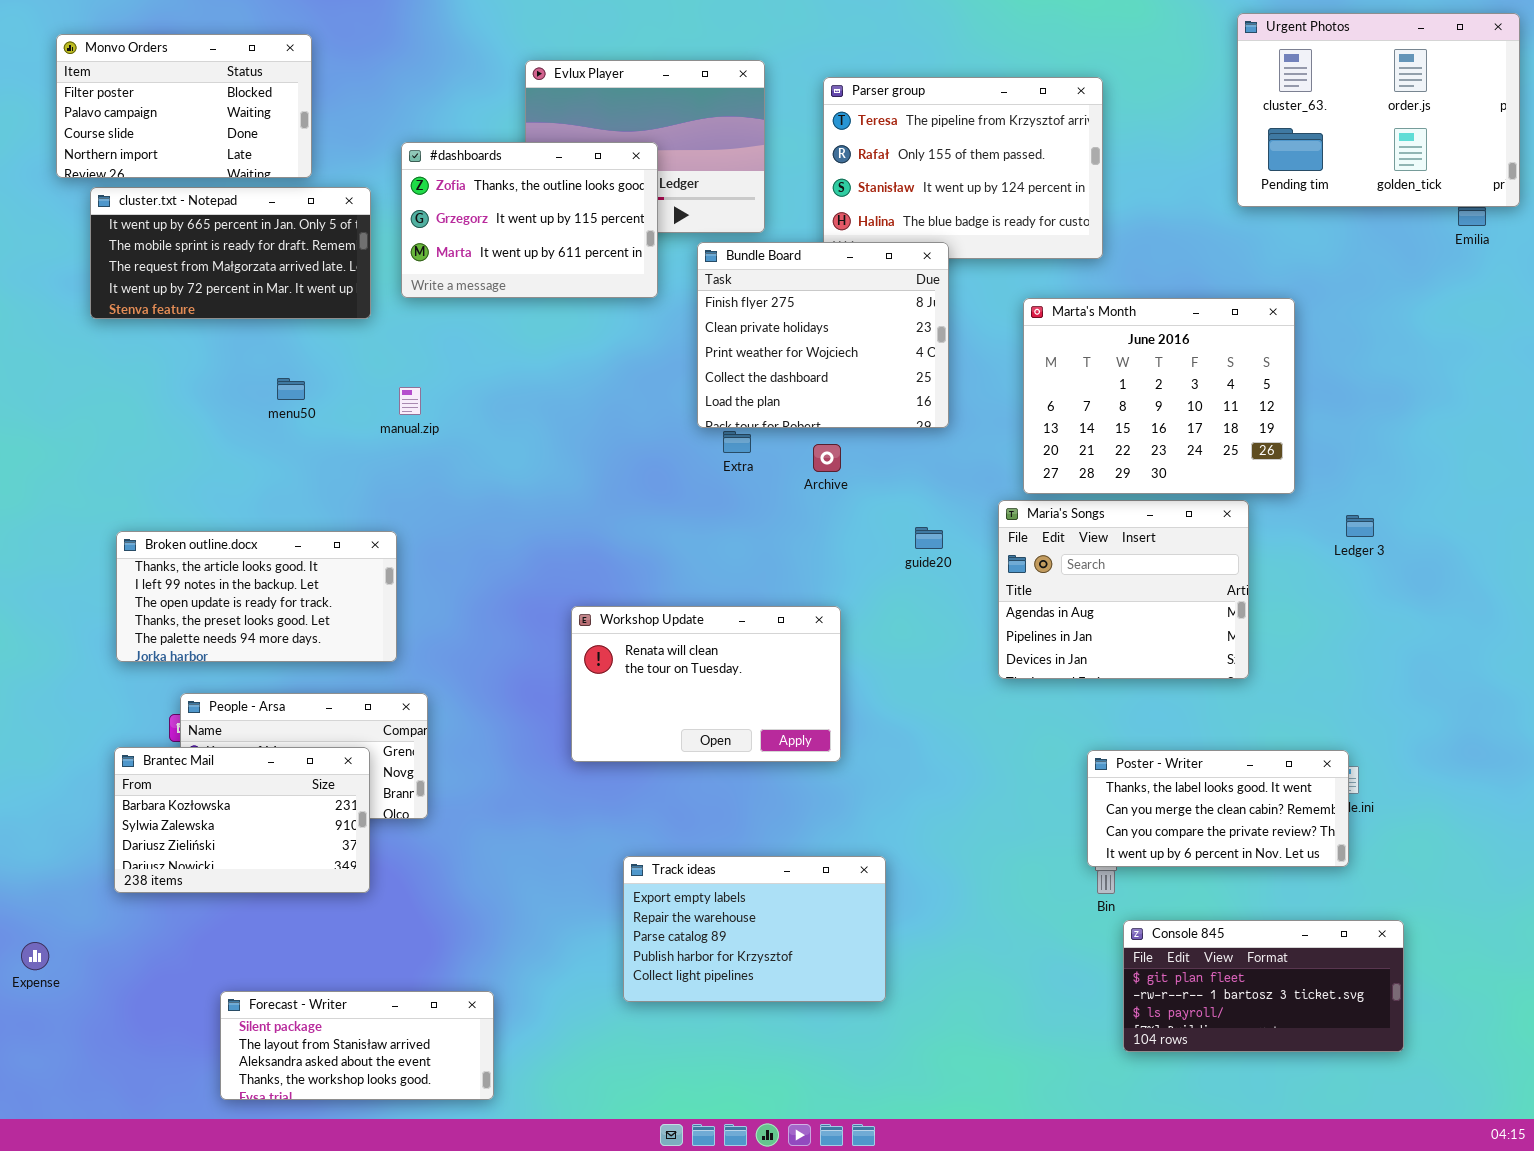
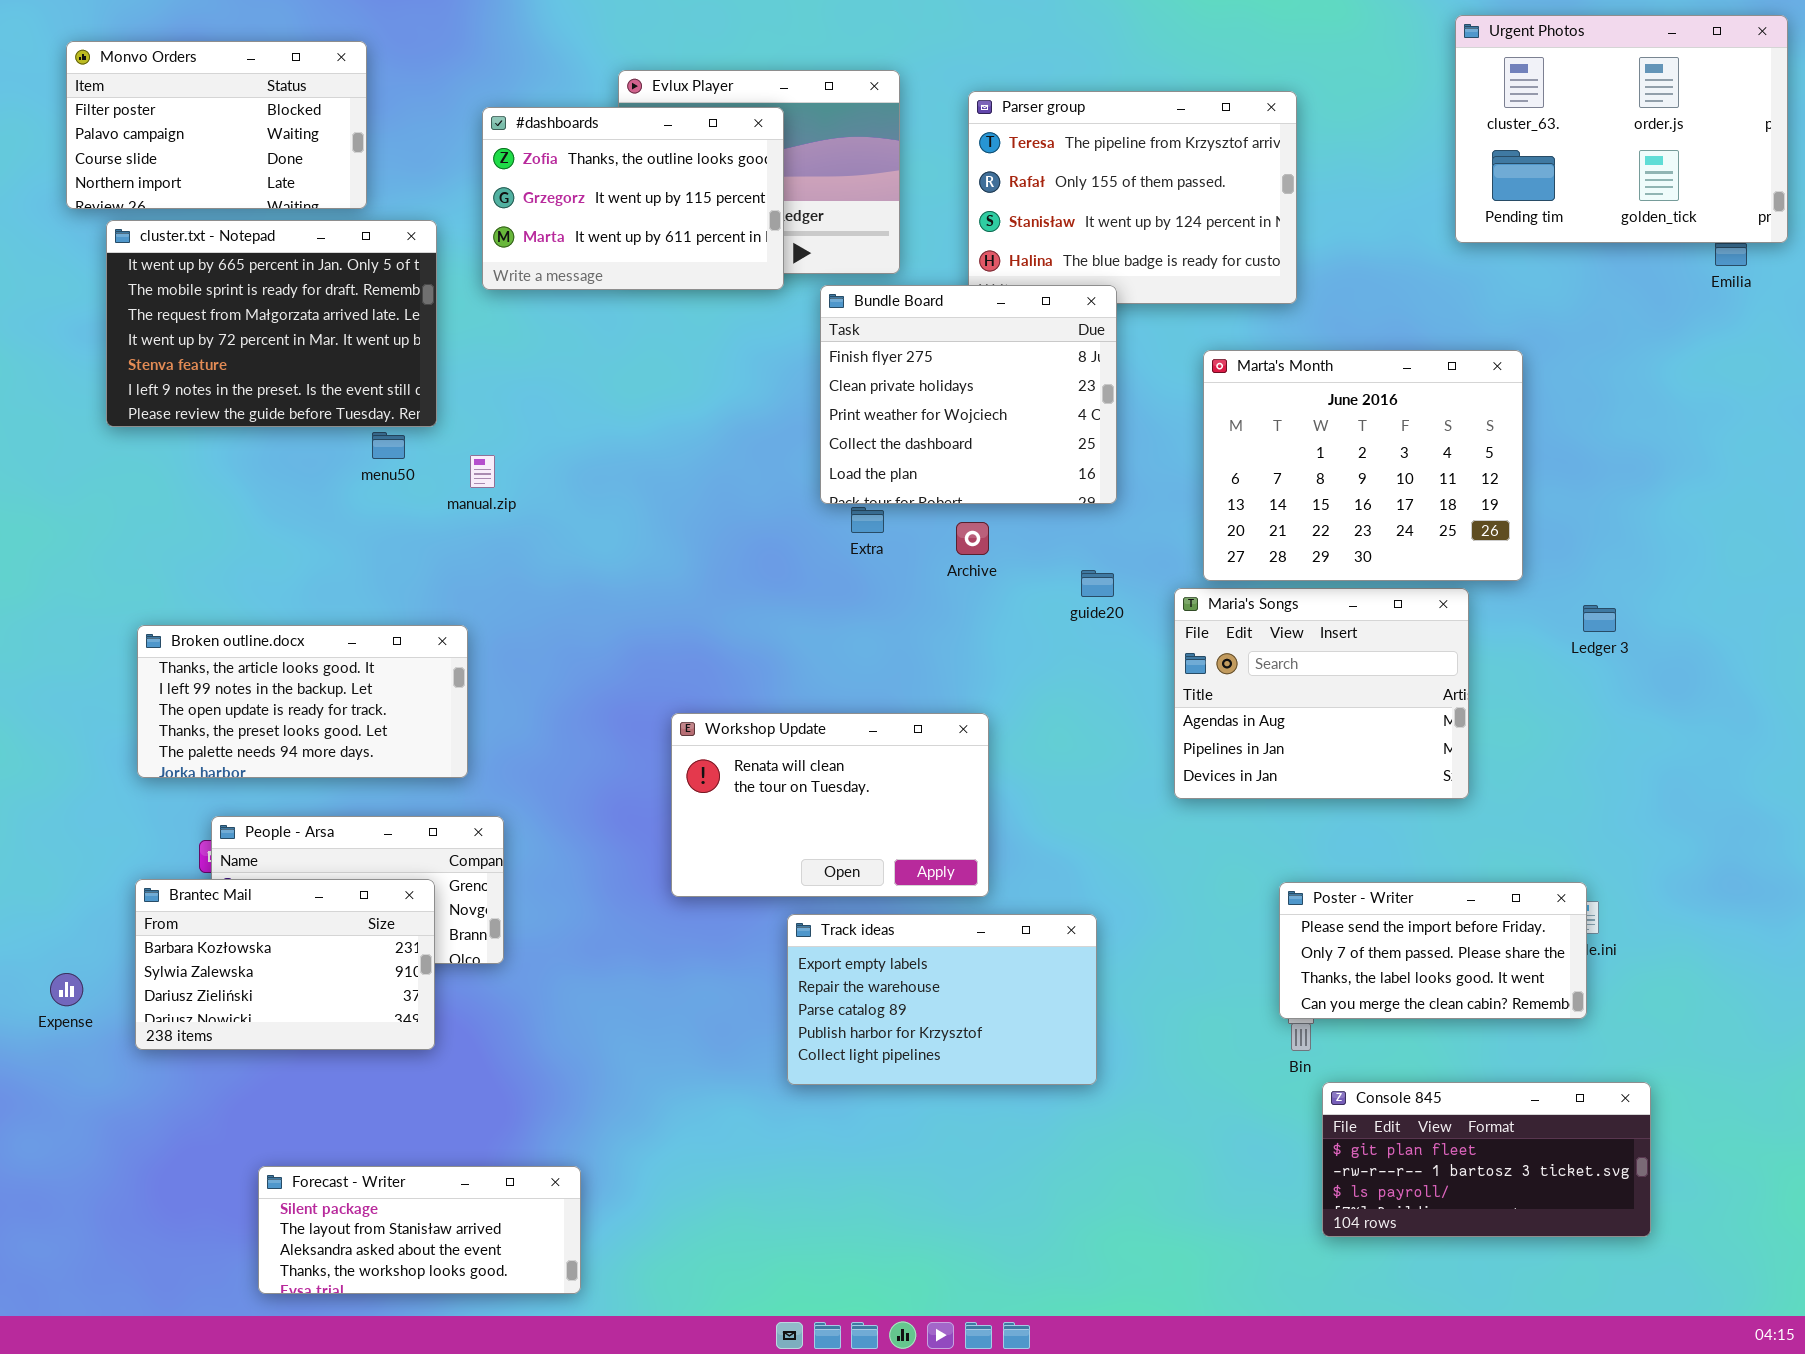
#dashboards: [401,142,658,298] -> [482,107,784,290], moved
cluster.txt - Notepad: [90,187,371,319] -> [106,220,437,427], resized
menu50: [277,378,305,400] -> [372,432,405,459], moved
guide20: [915,527,943,549] -> [1081,570,1114,597], moved
Poster - Writer: [1087,750,1349,867] -> [1279,882,1587,1019], scrolled up 2 rows
Track ideas: [623,856,886,1002] -> [787,914,1097,1085], moved
Expense: [21,942,49,970] -> [50,973,83,1006], moved

